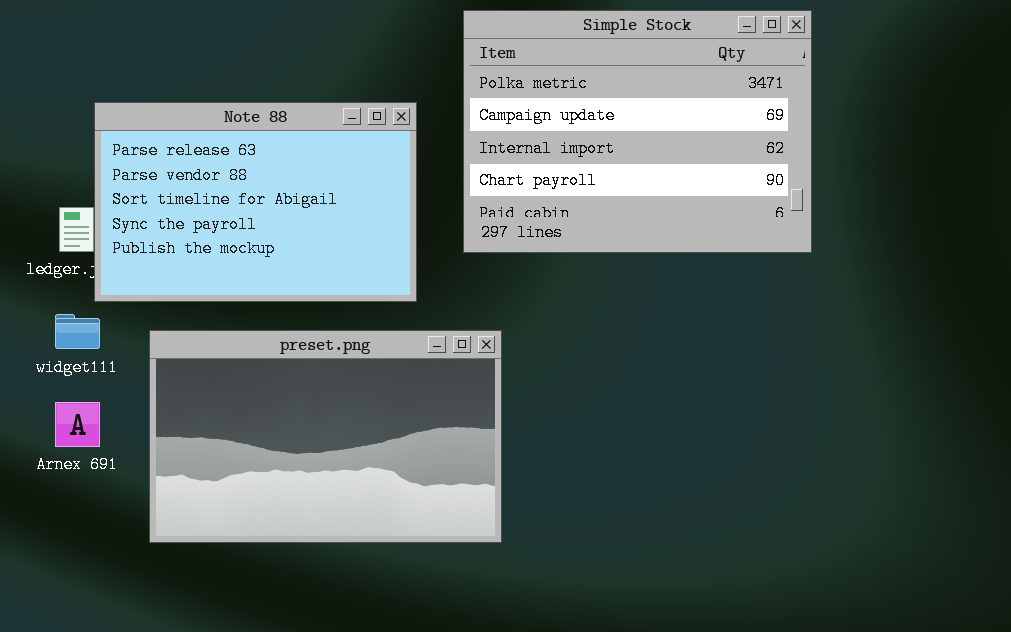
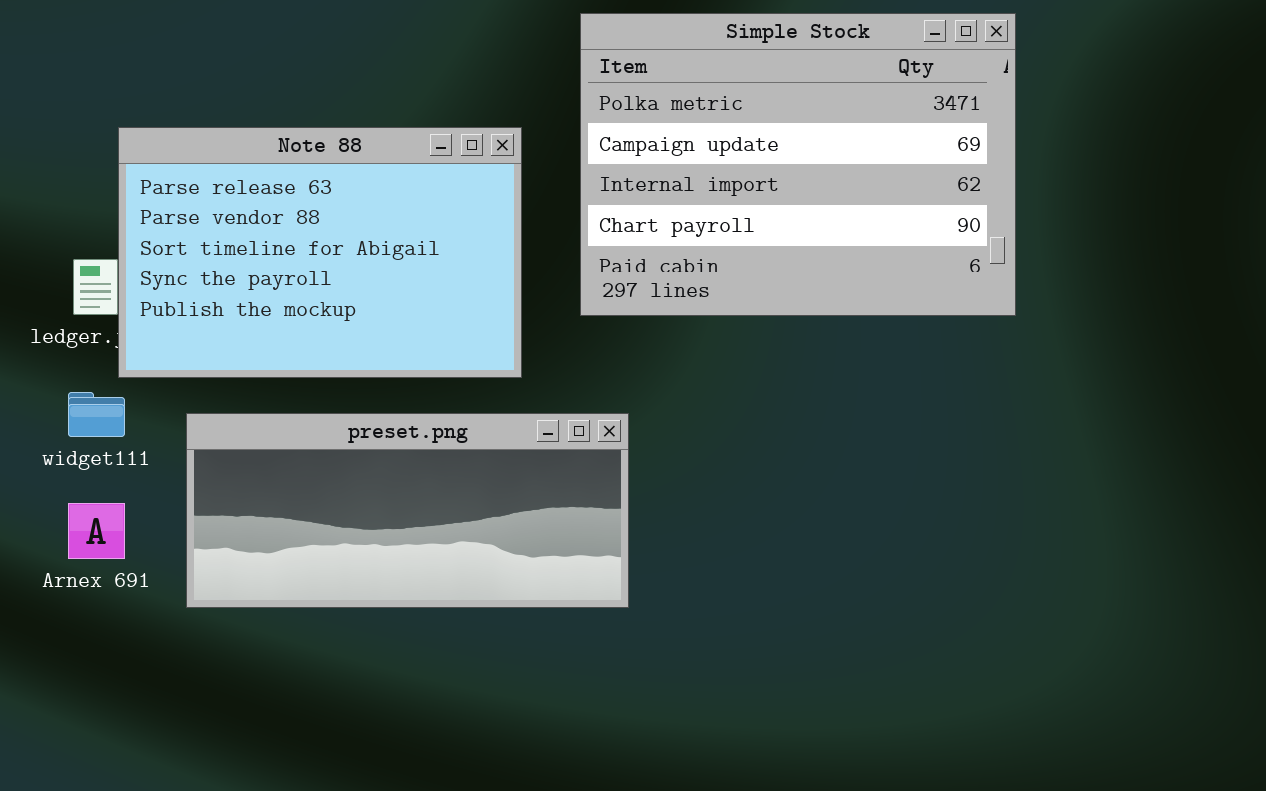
preset.png: [149,330,502,543] -> [186,413,629,608], resized

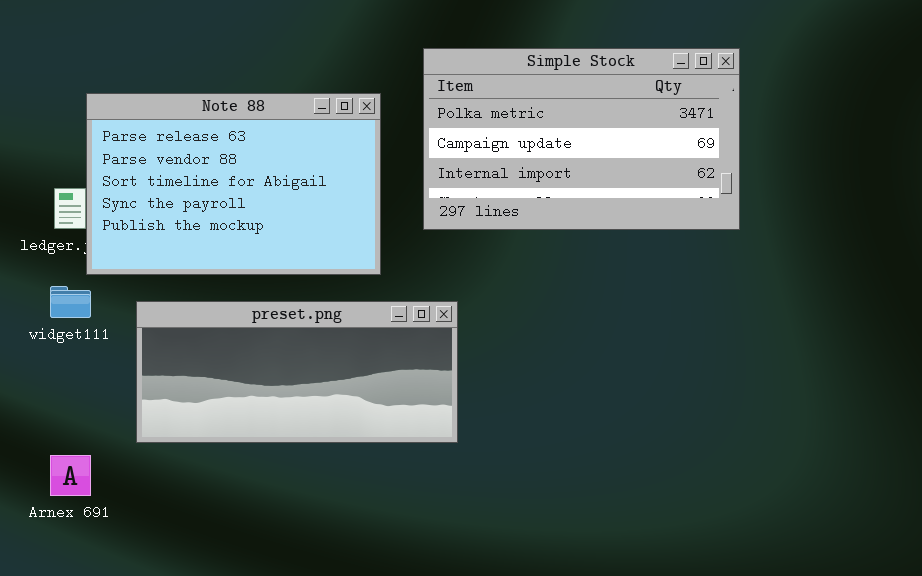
Simple Stock: [580,13,1016,316] -> [423,48,740,230], resized
Arnex 691: [68,503,125,559] -> [50,455,91,496], moved

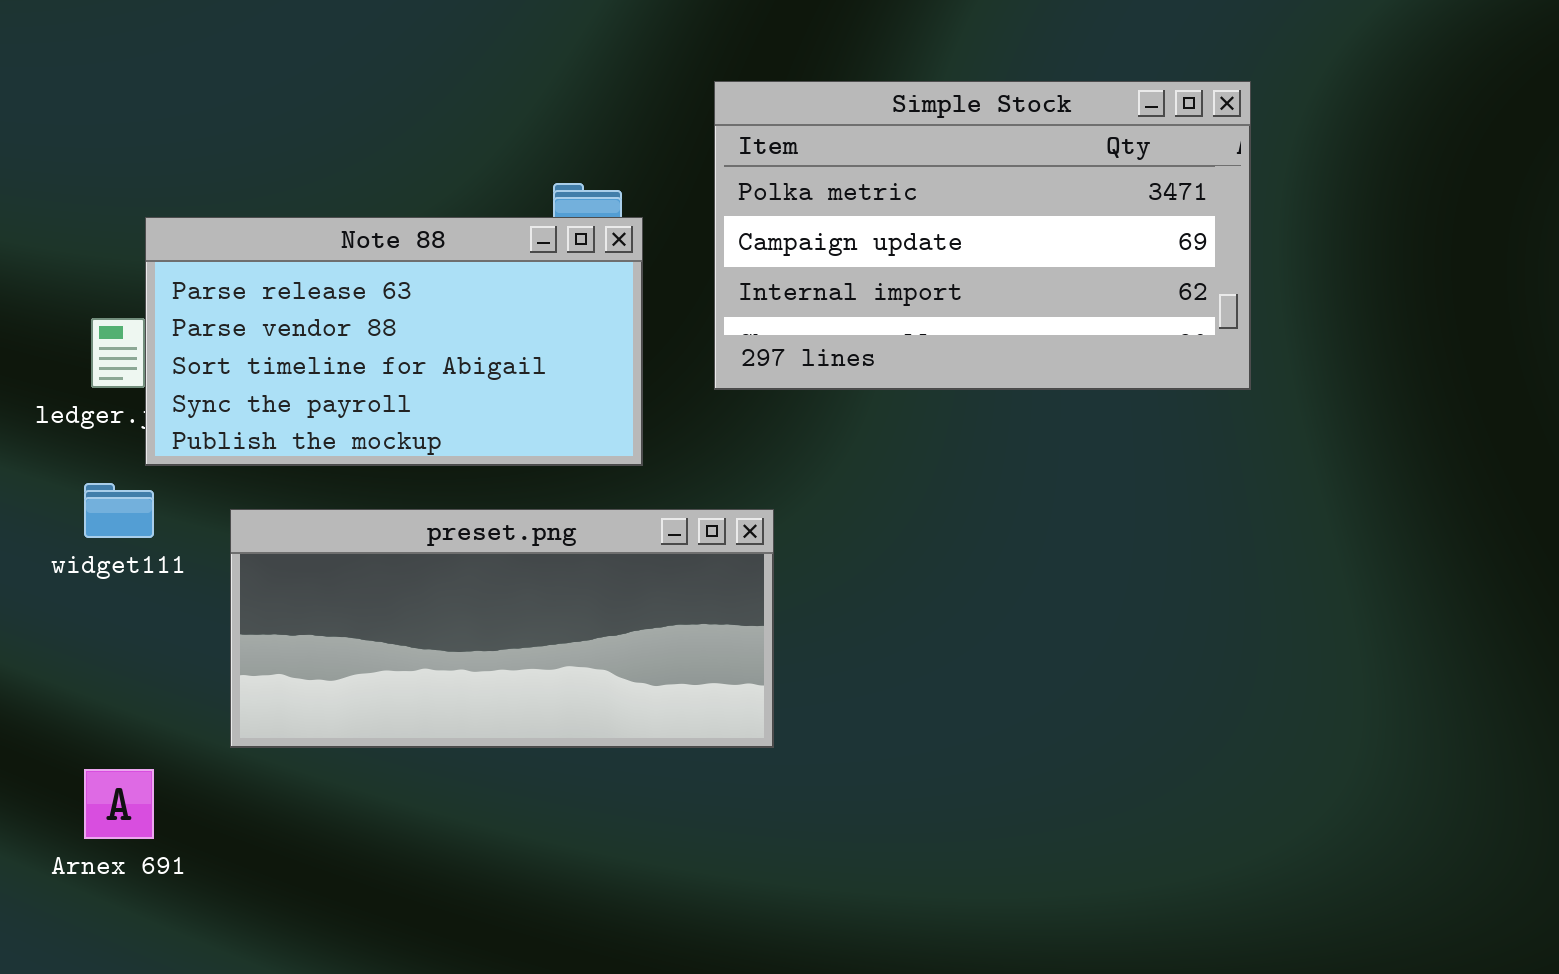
Note 88: [86,93,381,275] -> [145,217,643,466], resized

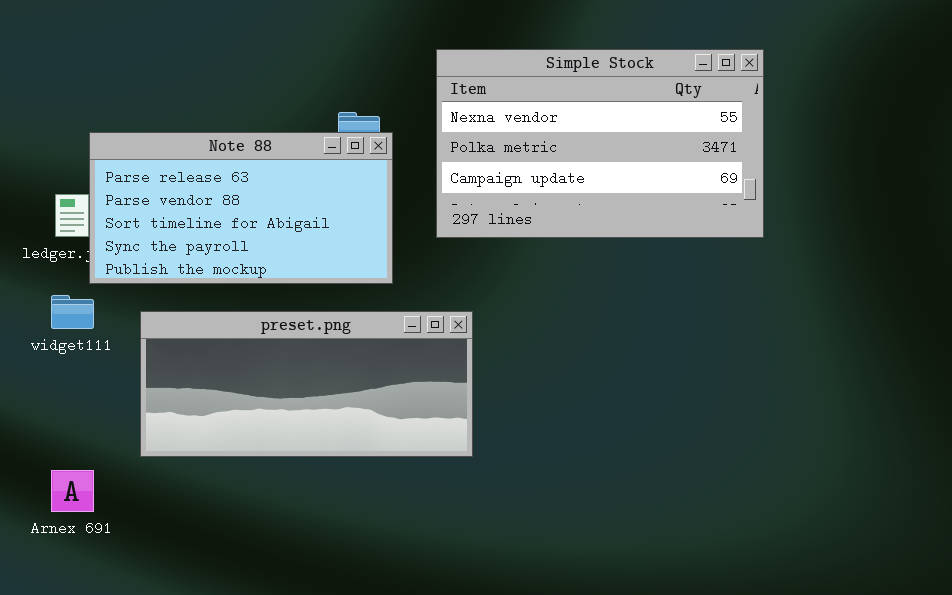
Simple Stock: [714,81,1251,390] -> [436,49,764,238], scrolled up 1 row

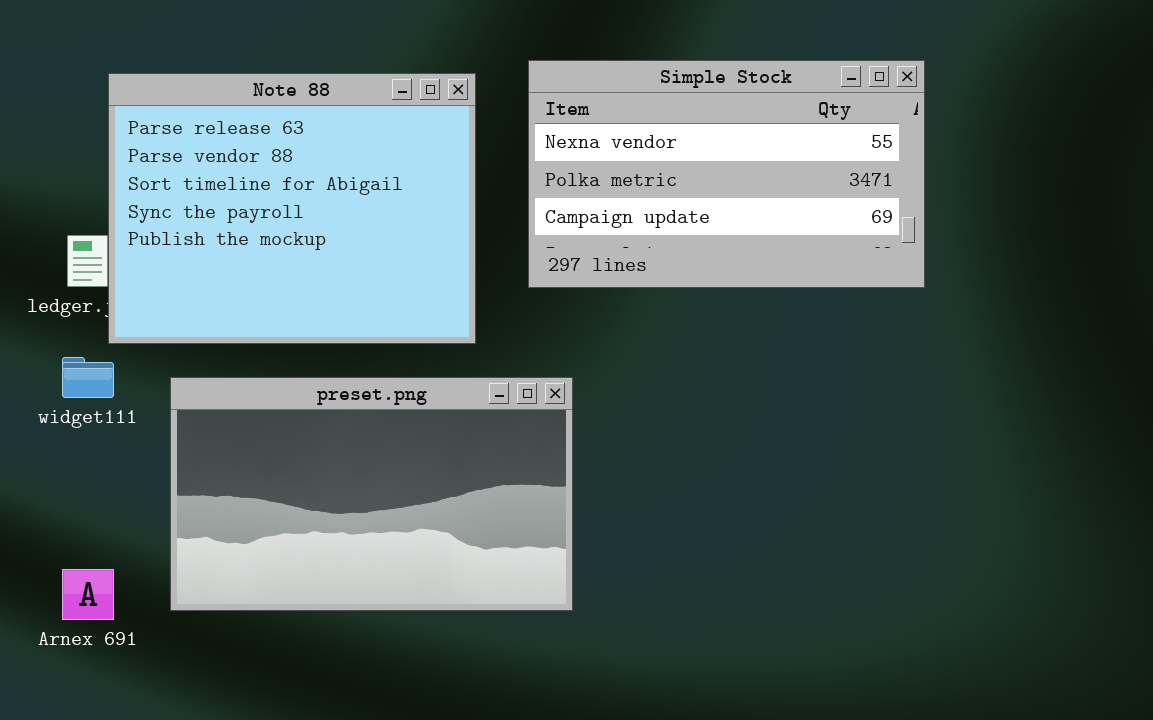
Note 88: [89,132,393,284] -> [108,73,476,344], resized
preset.png: [140,311,473,457] -> [170,377,573,611], resized

